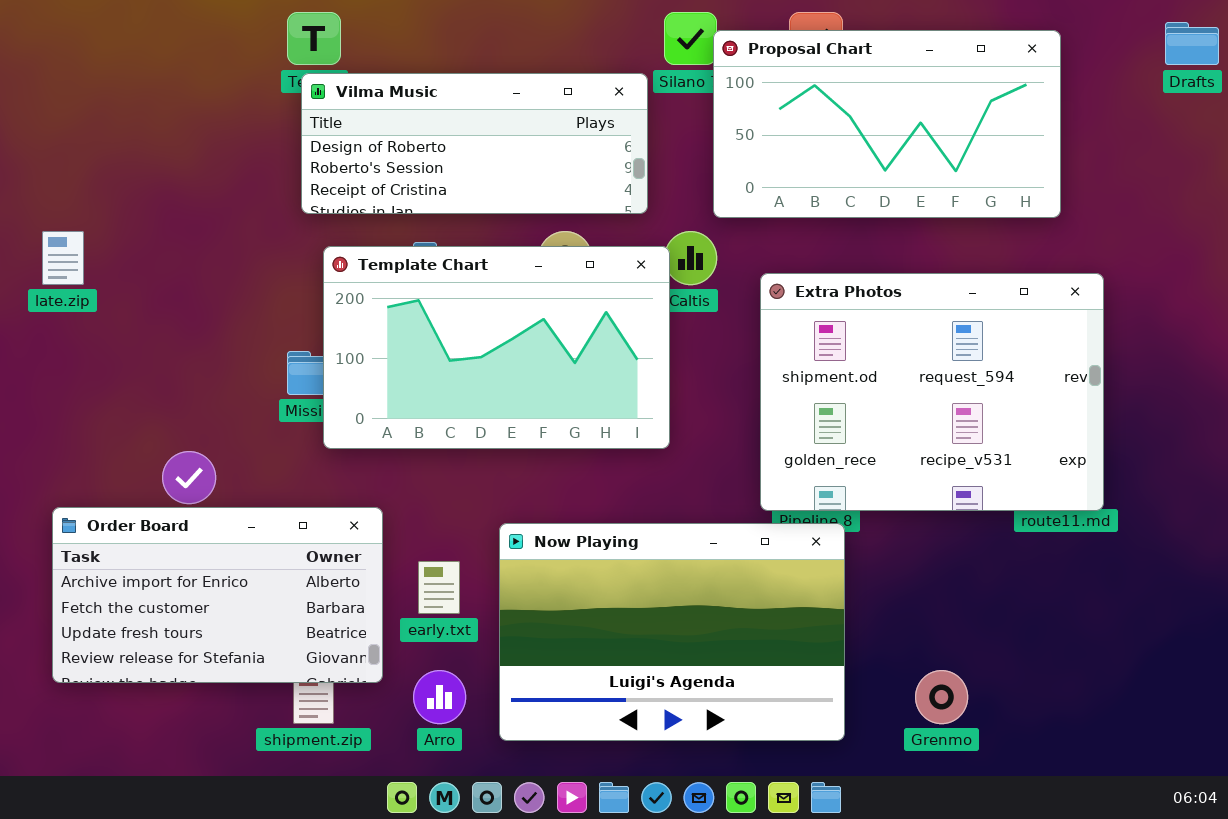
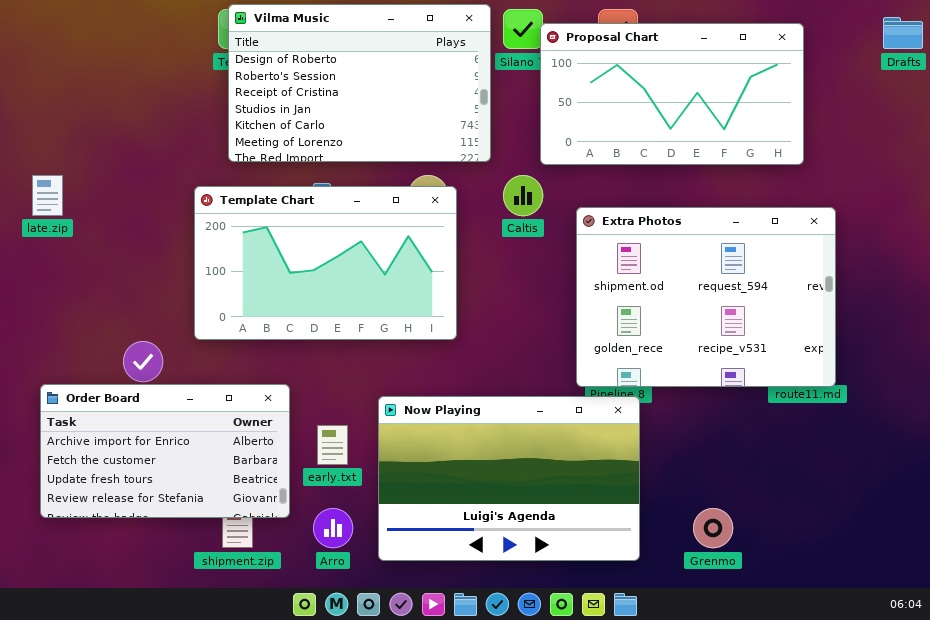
Vilma Music: [301,73,648,214] -> [228,4,491,162], resized
Template Chart: [323,246,670,449] -> [194,186,457,340], moved

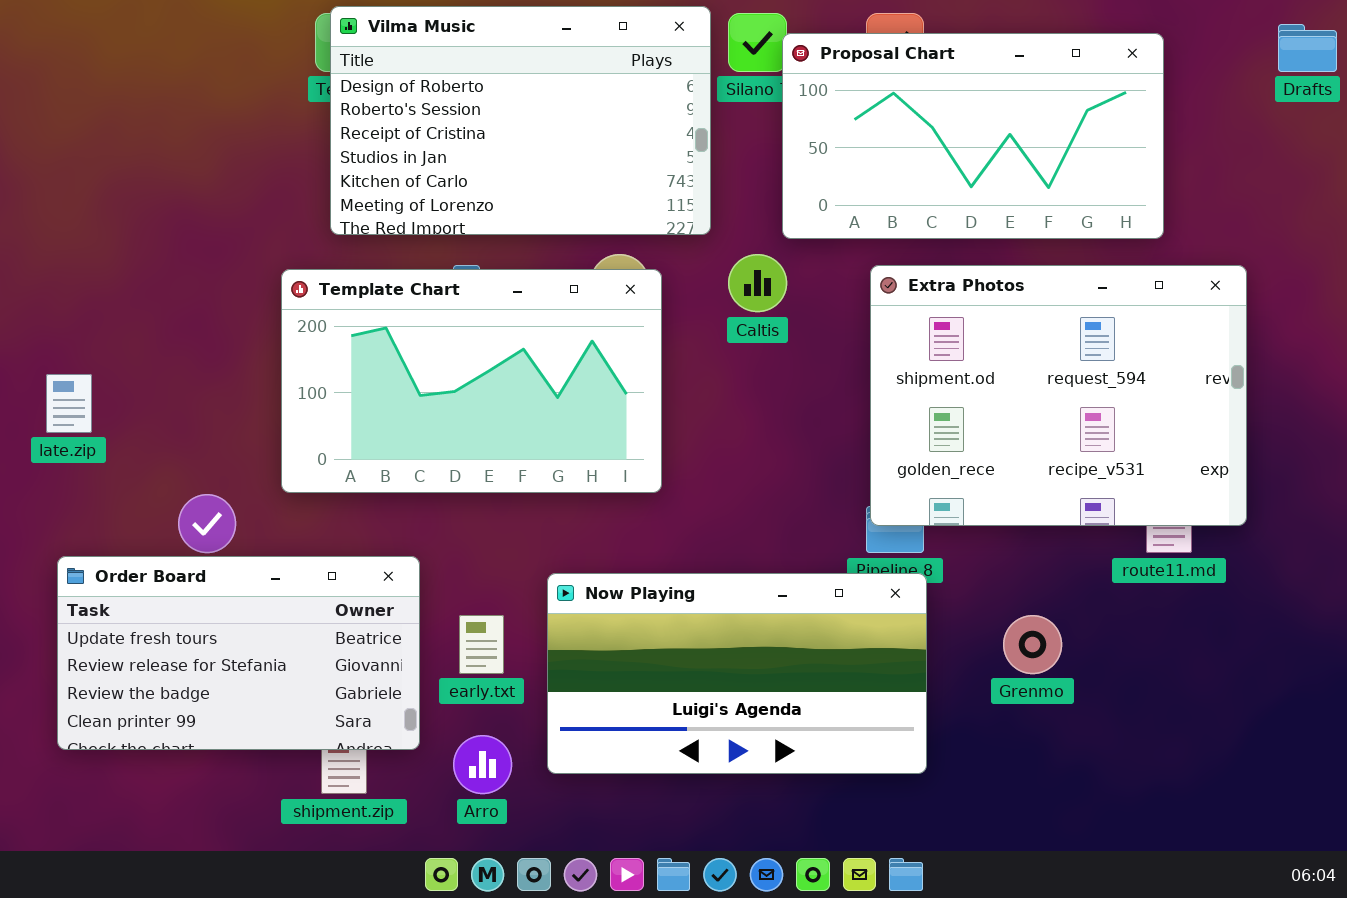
late.zip: [32,175,63,216] -> [46,374,92,433], moved
Extra Photos: [576,207,836,387] -> [870,265,1247,526], moved
Order Board: [40,384,290,518] -> [57,556,420,750], scrolled down 2 rows
Now Playing: [378,396,640,561] -> [547,573,927,774], resized
Grenmo: [693,508,733,548] -> [1003,615,1062,674], moved

